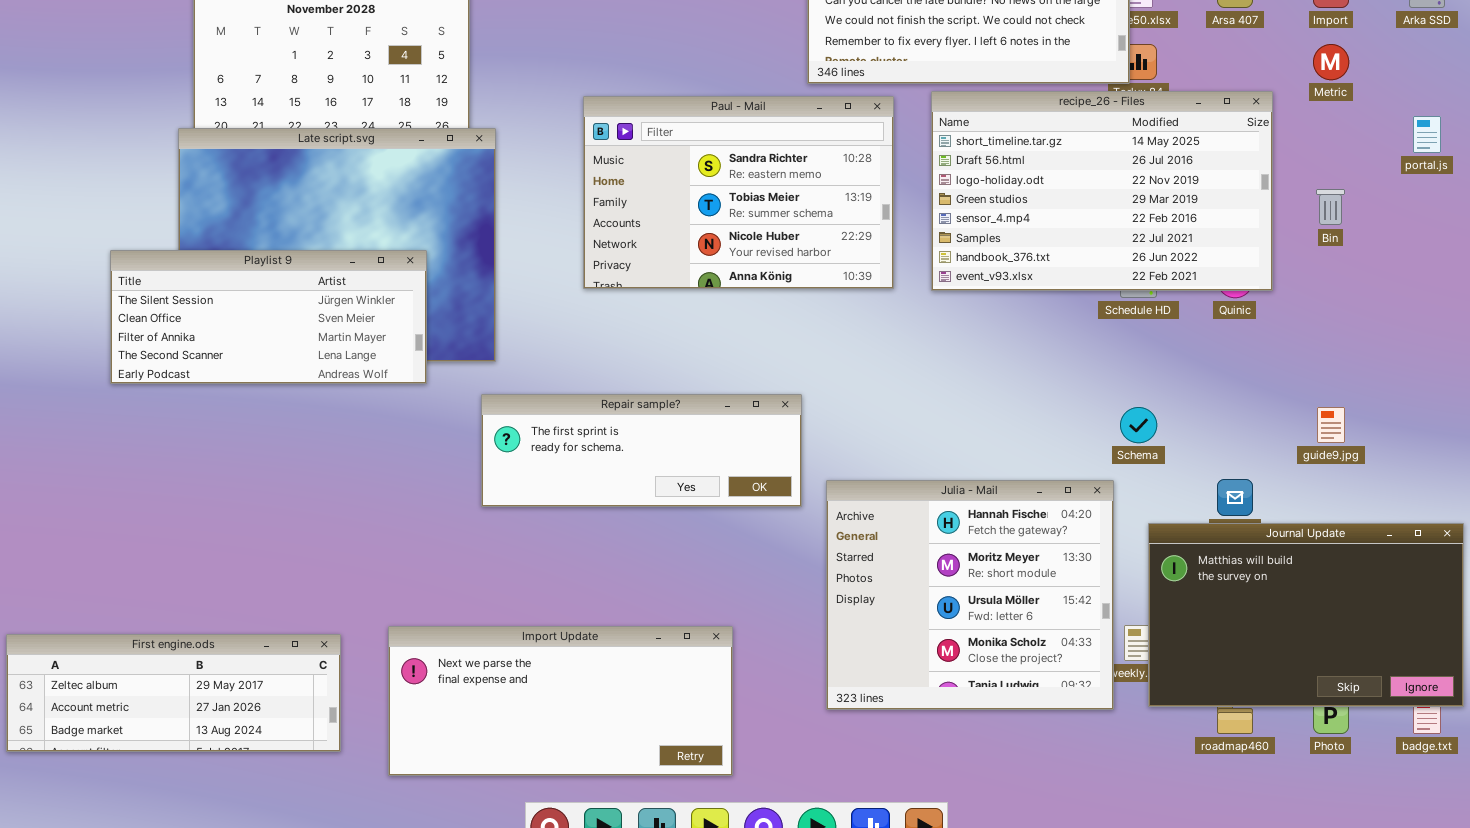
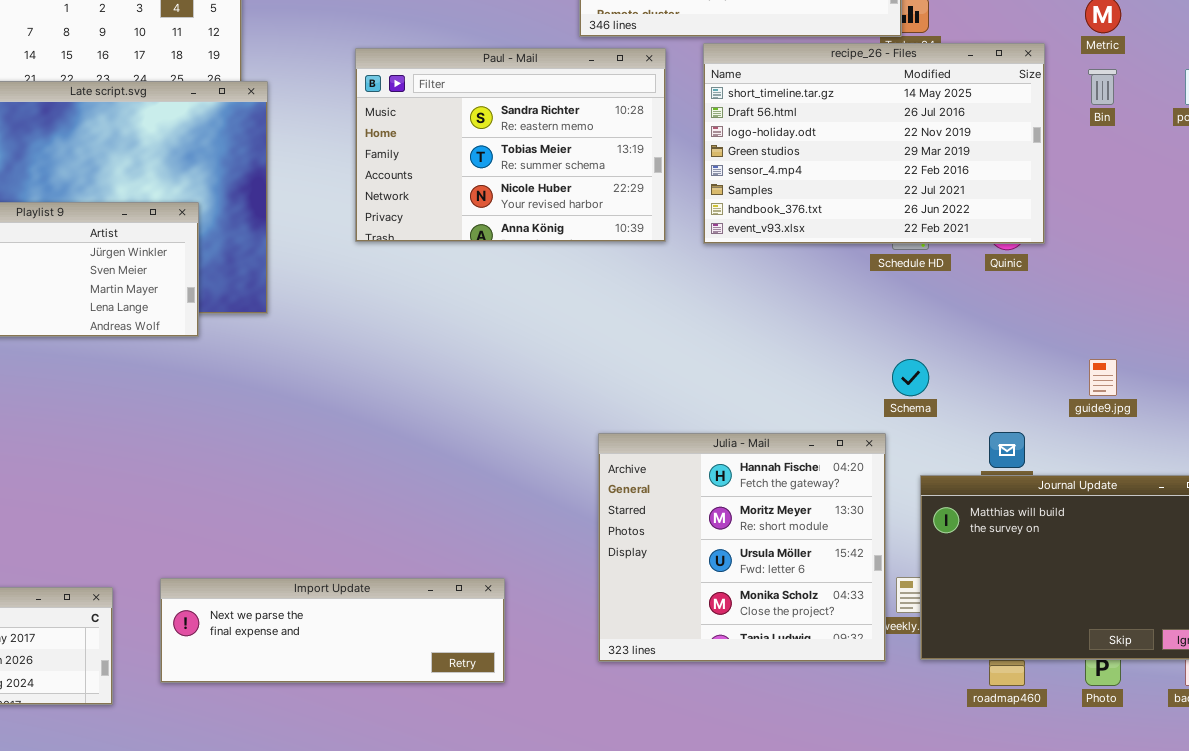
Bin: [1316,189,1345,225] -> [1088,69,1117,105], moved
Repair sample?: [481,394,802,507] -> none, closed
Import Update: [388,626,733,776] -> [160,578,505,683], resized

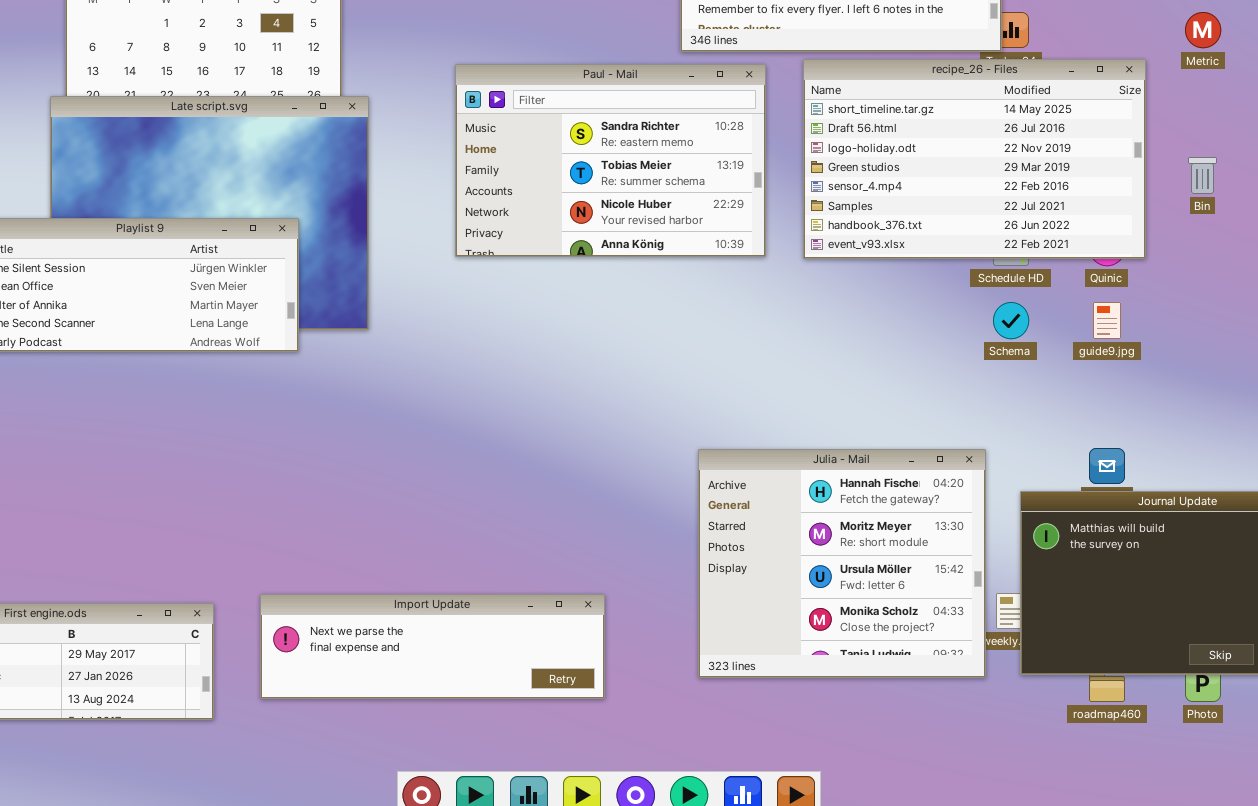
Bin: [1088,69,1117,105] -> [1188,157,1217,194], moved
Schema: [892,359,929,396] -> [993,302,1029,339], moved
guide9.jpg: [1089,359,1117,396] -> [1093,302,1121,339], moved

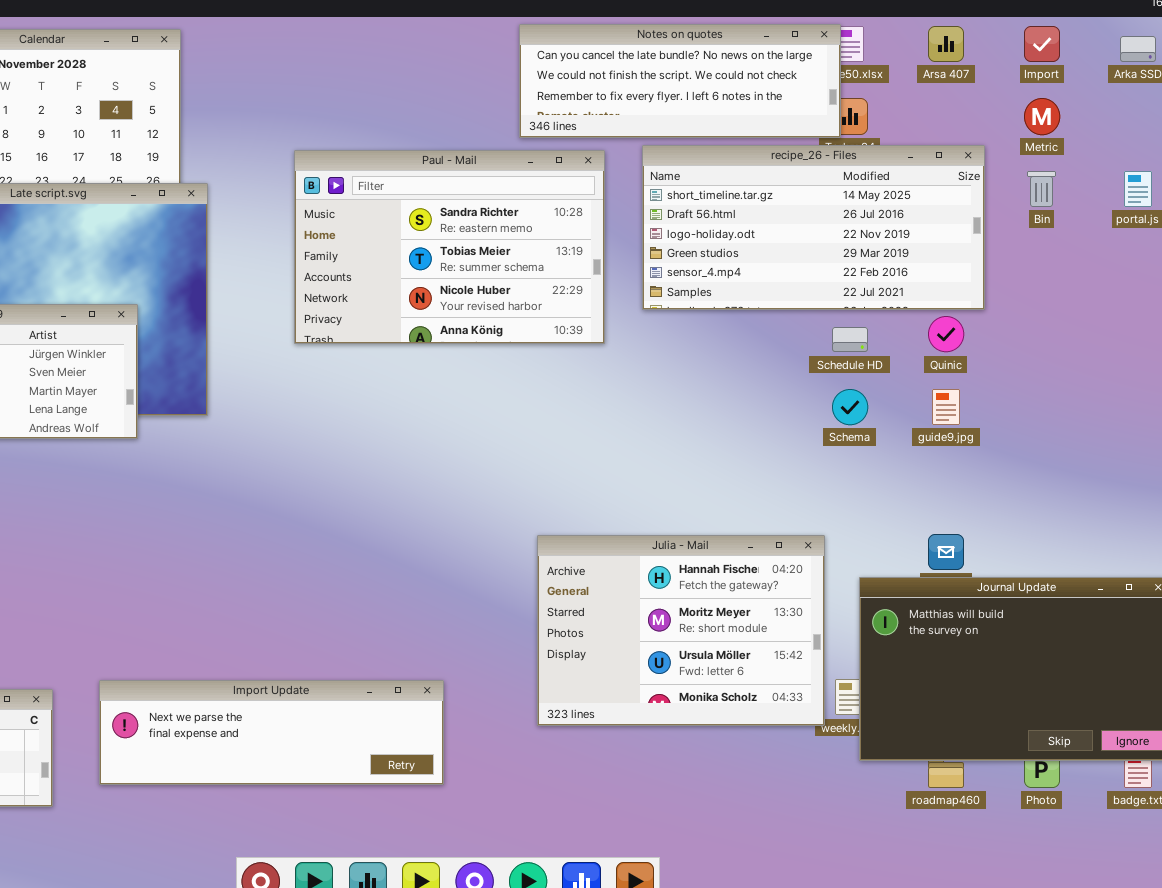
recipe_26 - Files: [803,59,1146,259] -> [642,145,985,310], resized
Bin: [1188,157,1217,194] -> [1027,171,1056,207], moved
Julia - Mail: [698,449,986,678] -> [537,535,825,726], resized

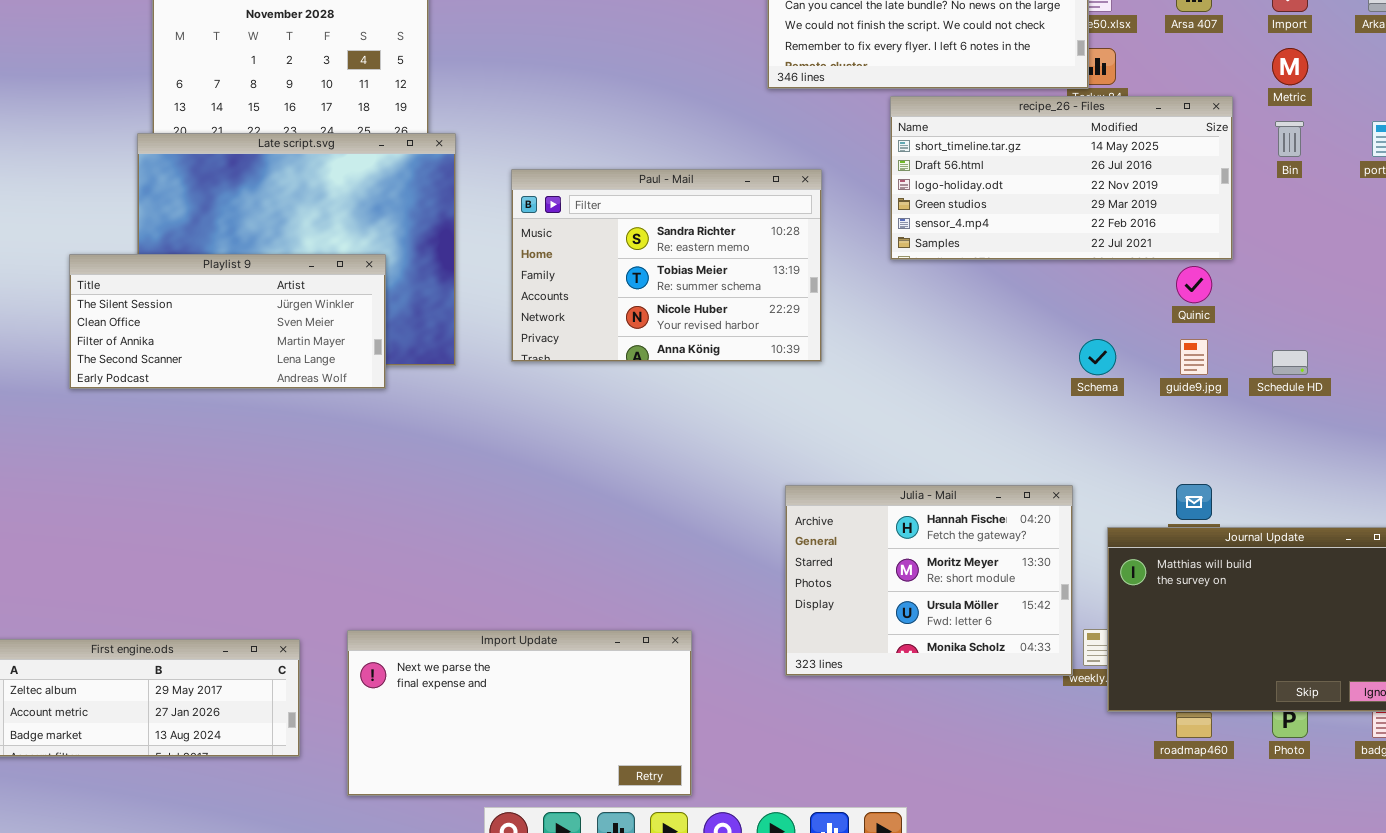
Paul - Mail: [294,150,605,344] -> [511,169,822,362], moved
Schedule HD: [832,327,868,352] -> [1272,350,1308,375], moved
Import Update: [99,680,444,785] -> [347,630,692,796], resized

